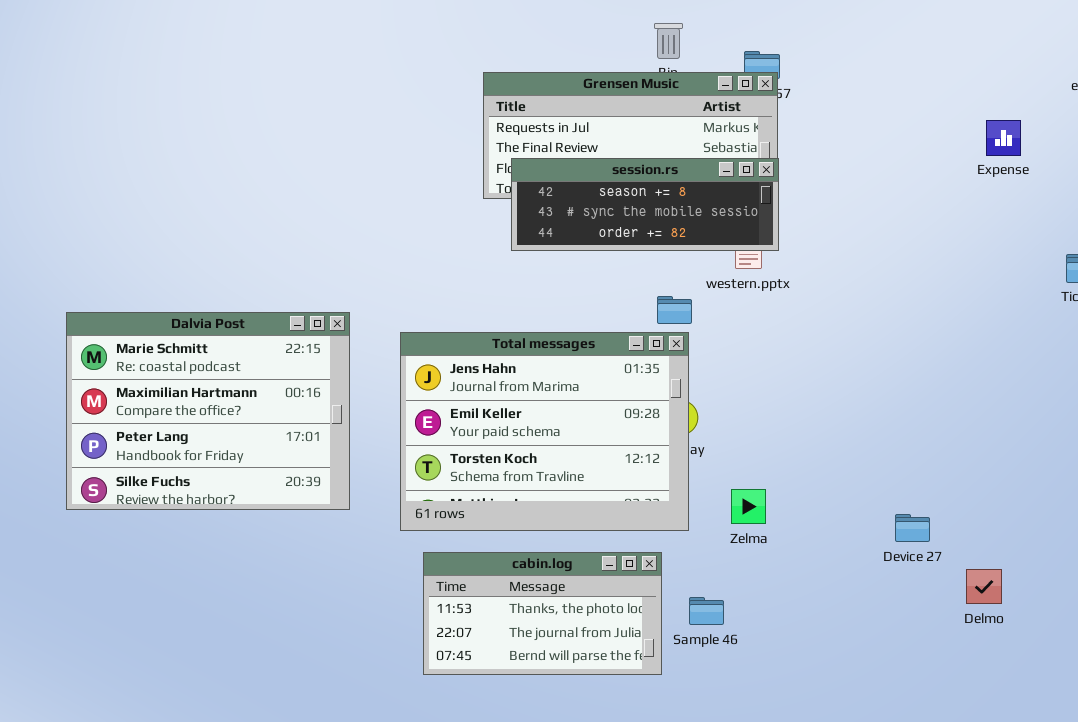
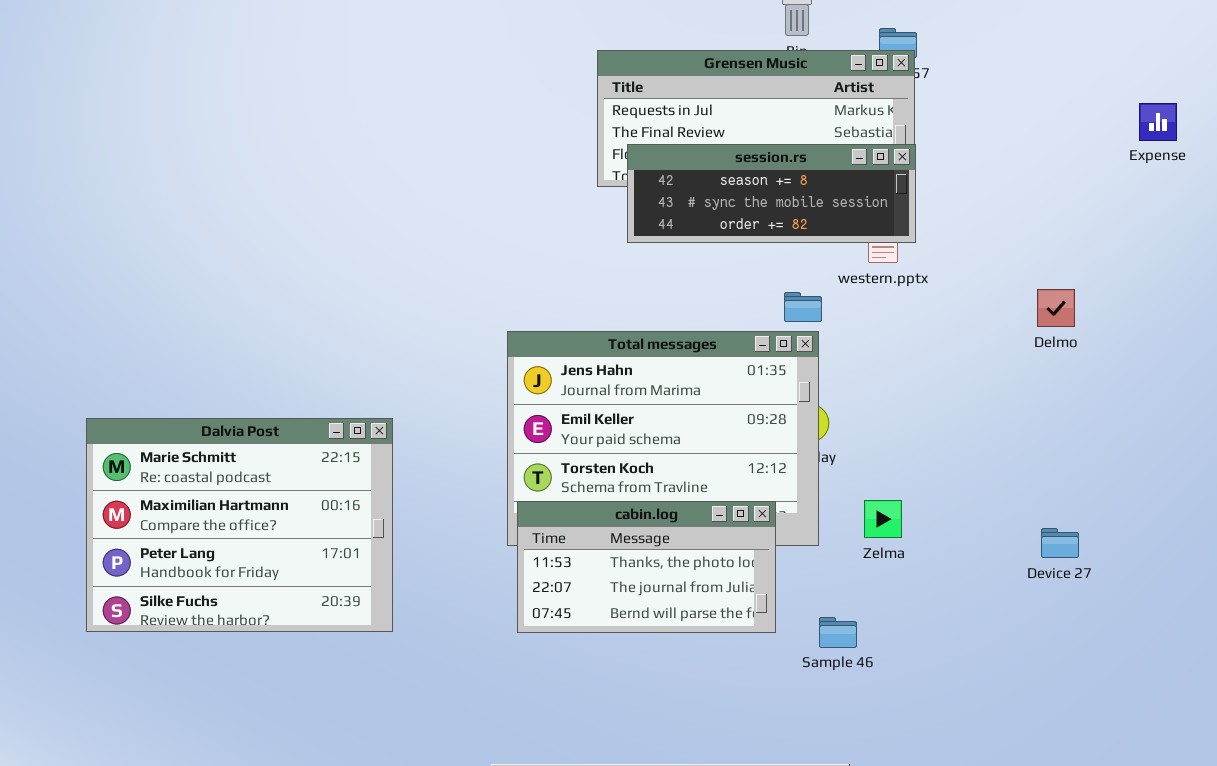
Dalvia Post: [66,312,350,510] -> [86,418,393,632], moved
cabin.log: [423,552,662,675] -> [517,501,776,633], moved
Delmo: [966,569,1002,604] -> [1037,289,1075,327], moved

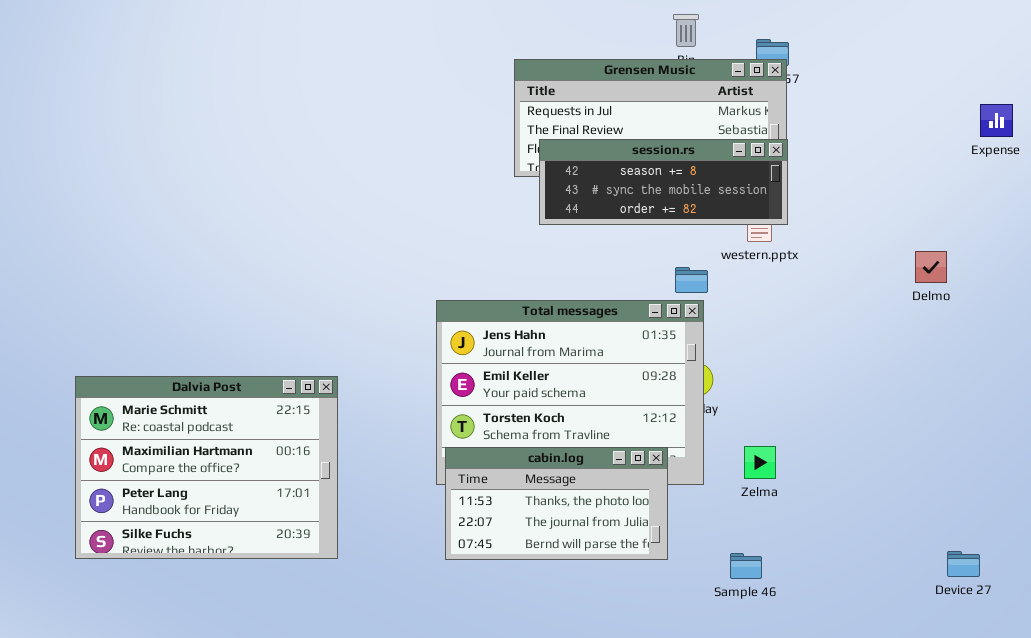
Delmo: [1037,289,1075,327] -> [915,251,947,283], moved
Device 27: [1041,528,1079,558] -> [947,551,980,577], moved
Sample 46: [819,617,857,648] -> [730,553,762,579], moved

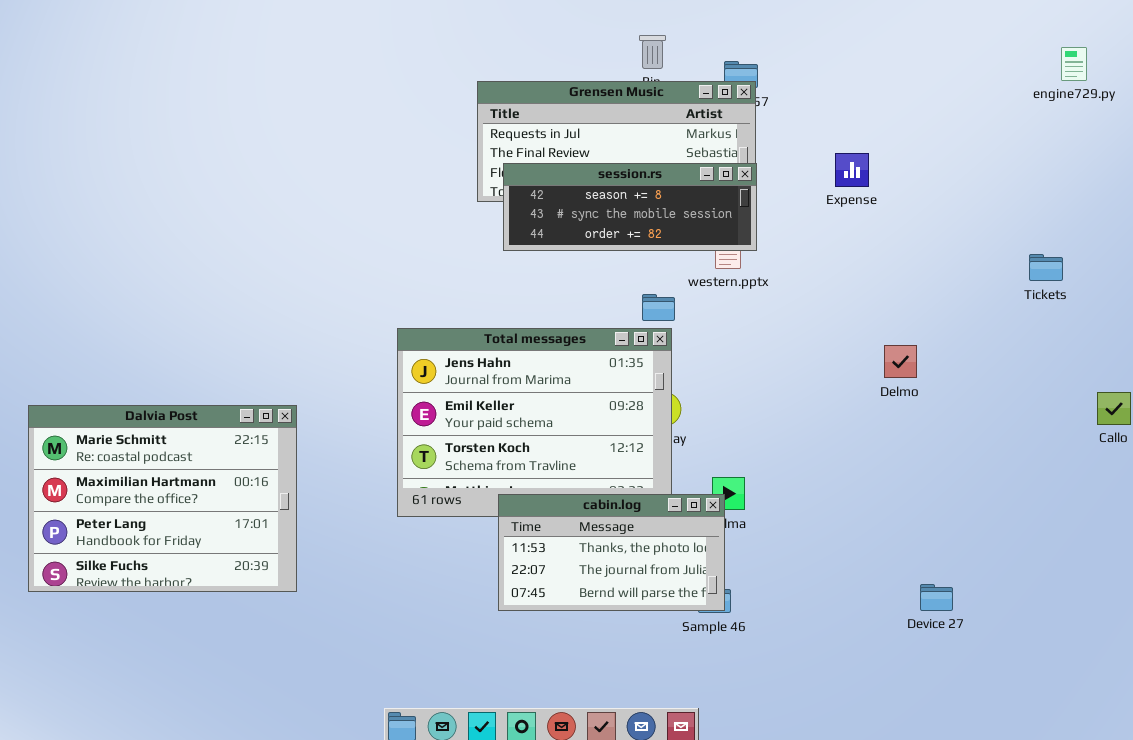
Expense: [980,104,1013,137] -> [835,153,869,187], moved
Delmo: [915,251,947,283] -> [884,345,917,378], moved
cabin.log: [445,447,668,560] -> [498,494,725,611], moved

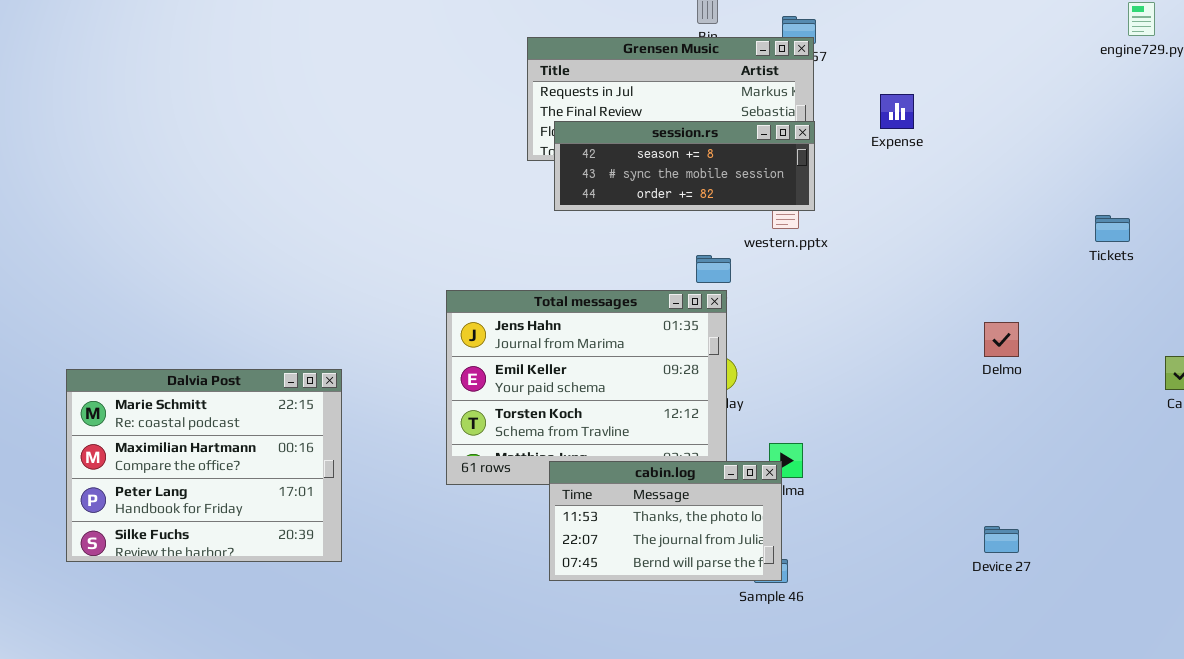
Expense: [835,153,869,187] -> [880,94,914,129], moved
Delmo: [884,345,917,378] -> [984,322,1019,357], moved
Device 27: [920,584,953,611] -> [984,526,1019,553], moved

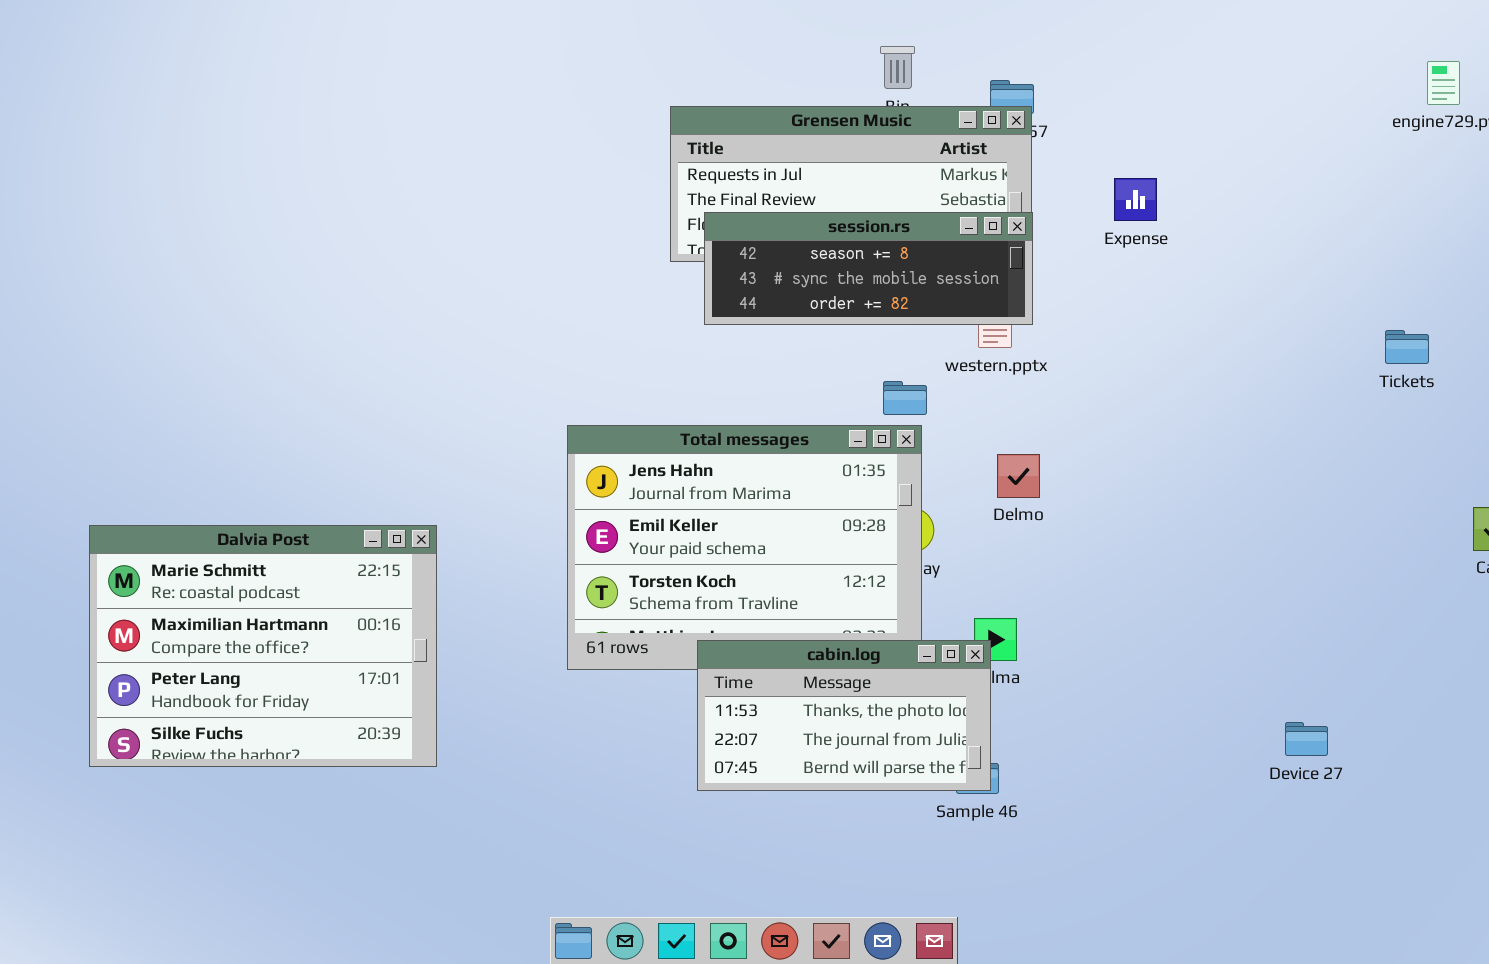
Delmo: [984,322,1019,357] -> [997,454,1040,498], moved
Device 27: [984,526,1019,553] -> [1285,722,1328,756], moved

